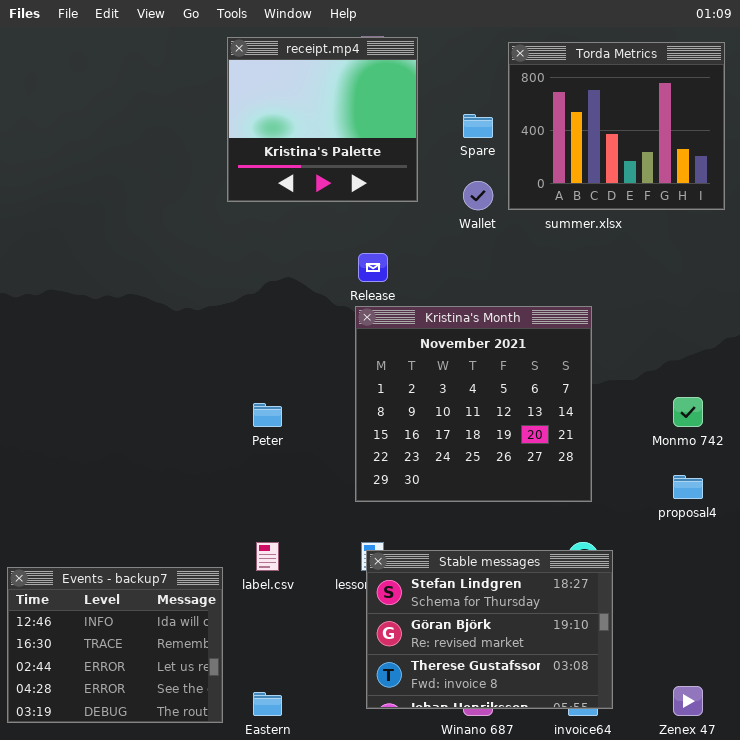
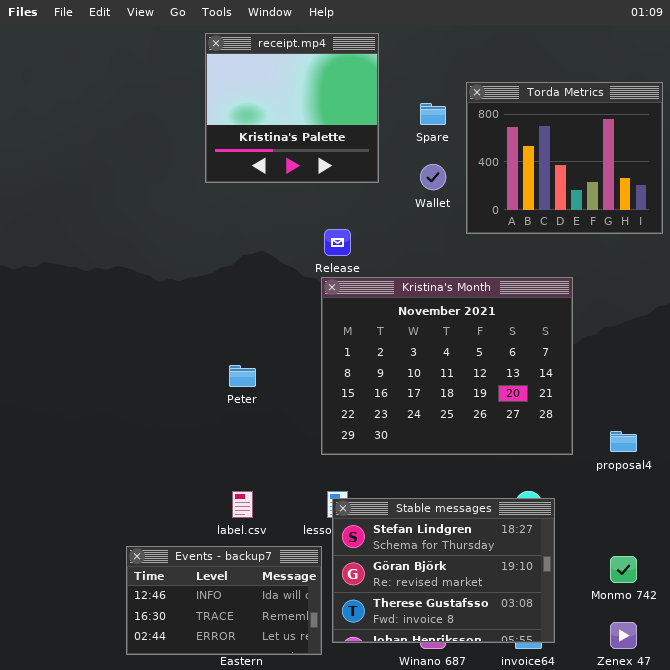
Torda Metrics: [508,42,725,210] -> [466,82,663,234], moved
Kristina's Month: [355,306,592,502] -> [321,277,573,455], resized
Monmo 742: [673,397,703,427] -> [610,556,637,583], moved
Events - backup7: [7,567,223,723] -> [126,546,322,655], moved, resized

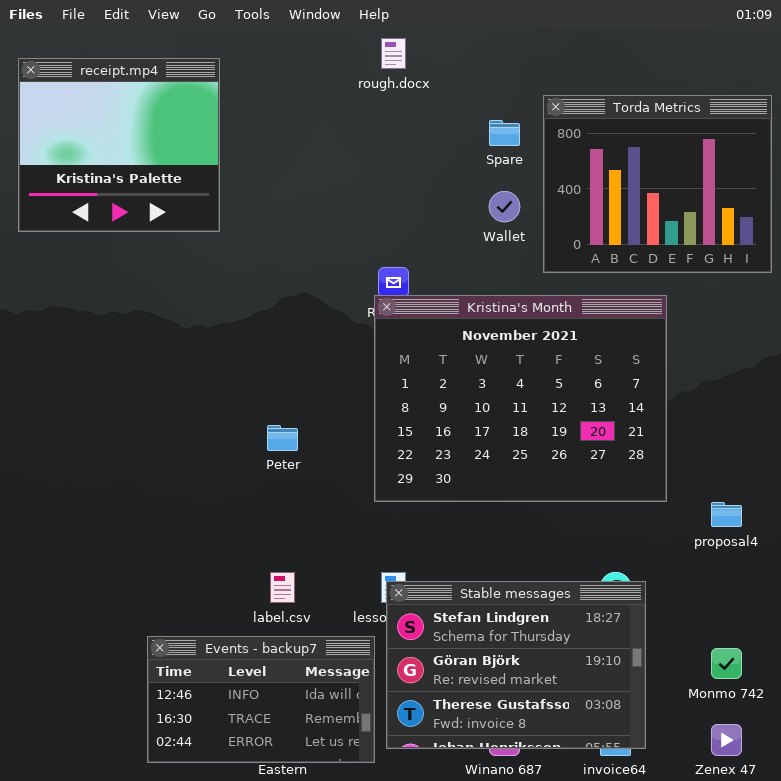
receipt.mp4: [205,33,379,183] -> [18,58,220,232], moved
Kristina's Month: [321,277,573,455] -> [374,295,667,502], moved

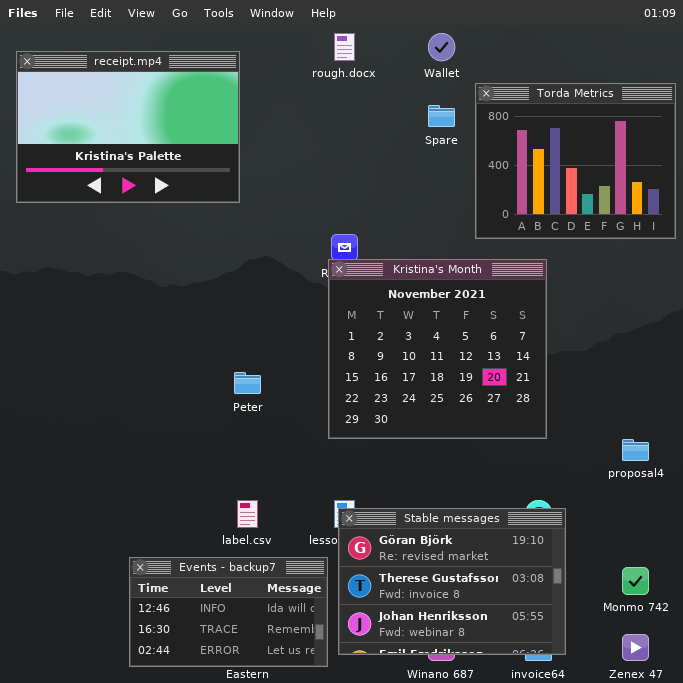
receipt.mp4: [18,58,220,232] -> [16,51,240,203], resized
Wallet: [489,191,520,222] -> [428,33,455,61], moved
Kristina's Month: [374,295,667,502] -> [328,259,547,439], resized
Stable messages: [386,581,646,749] -> [338,508,566,655], scrolled down 1 row

